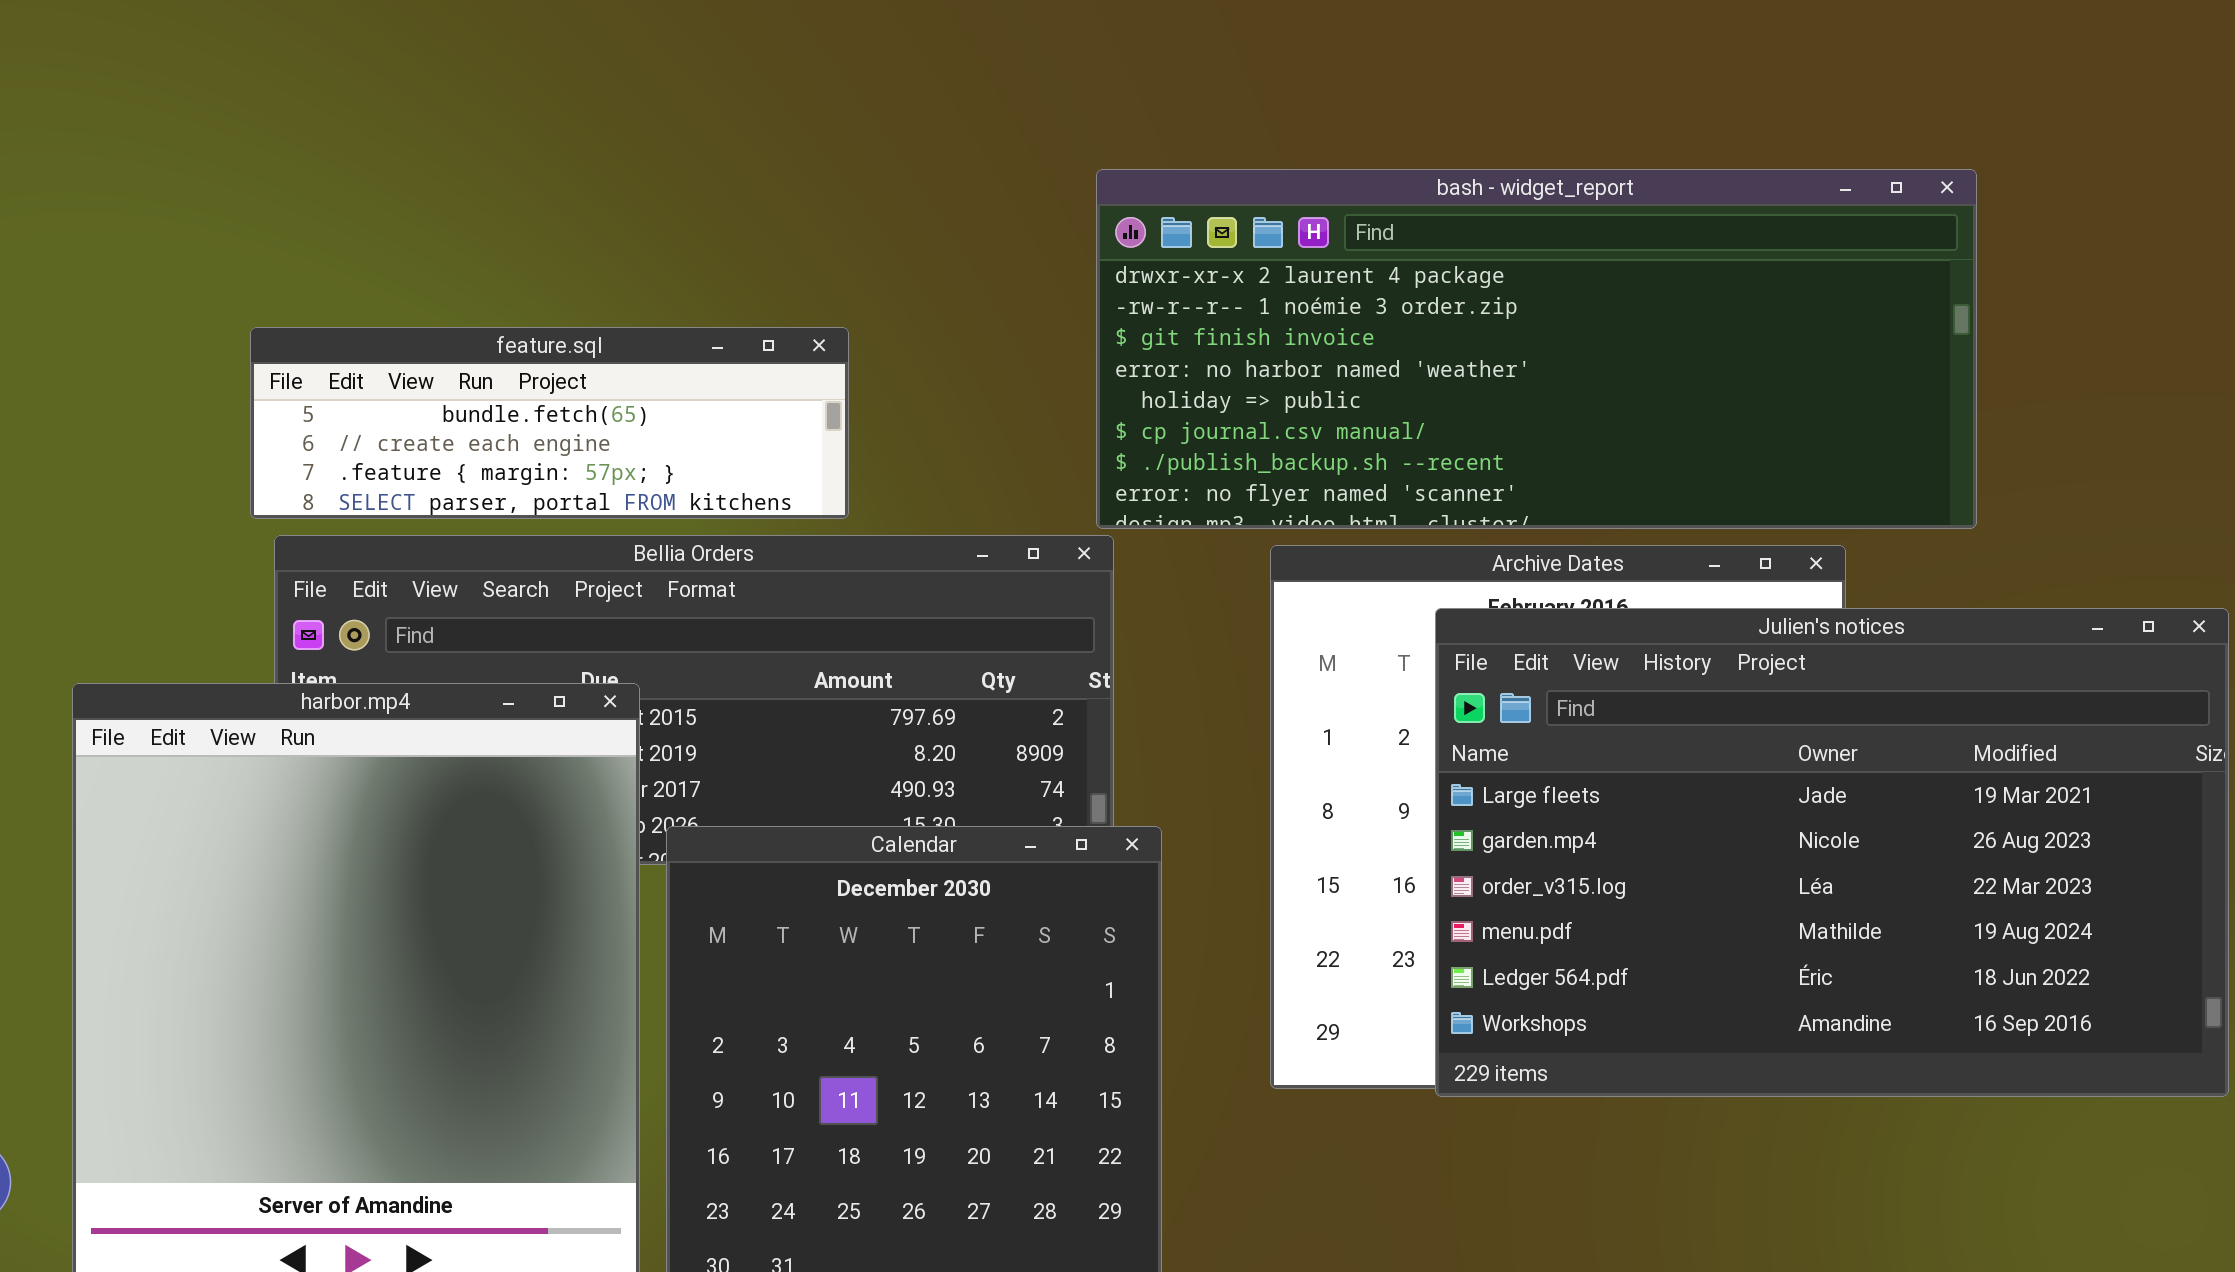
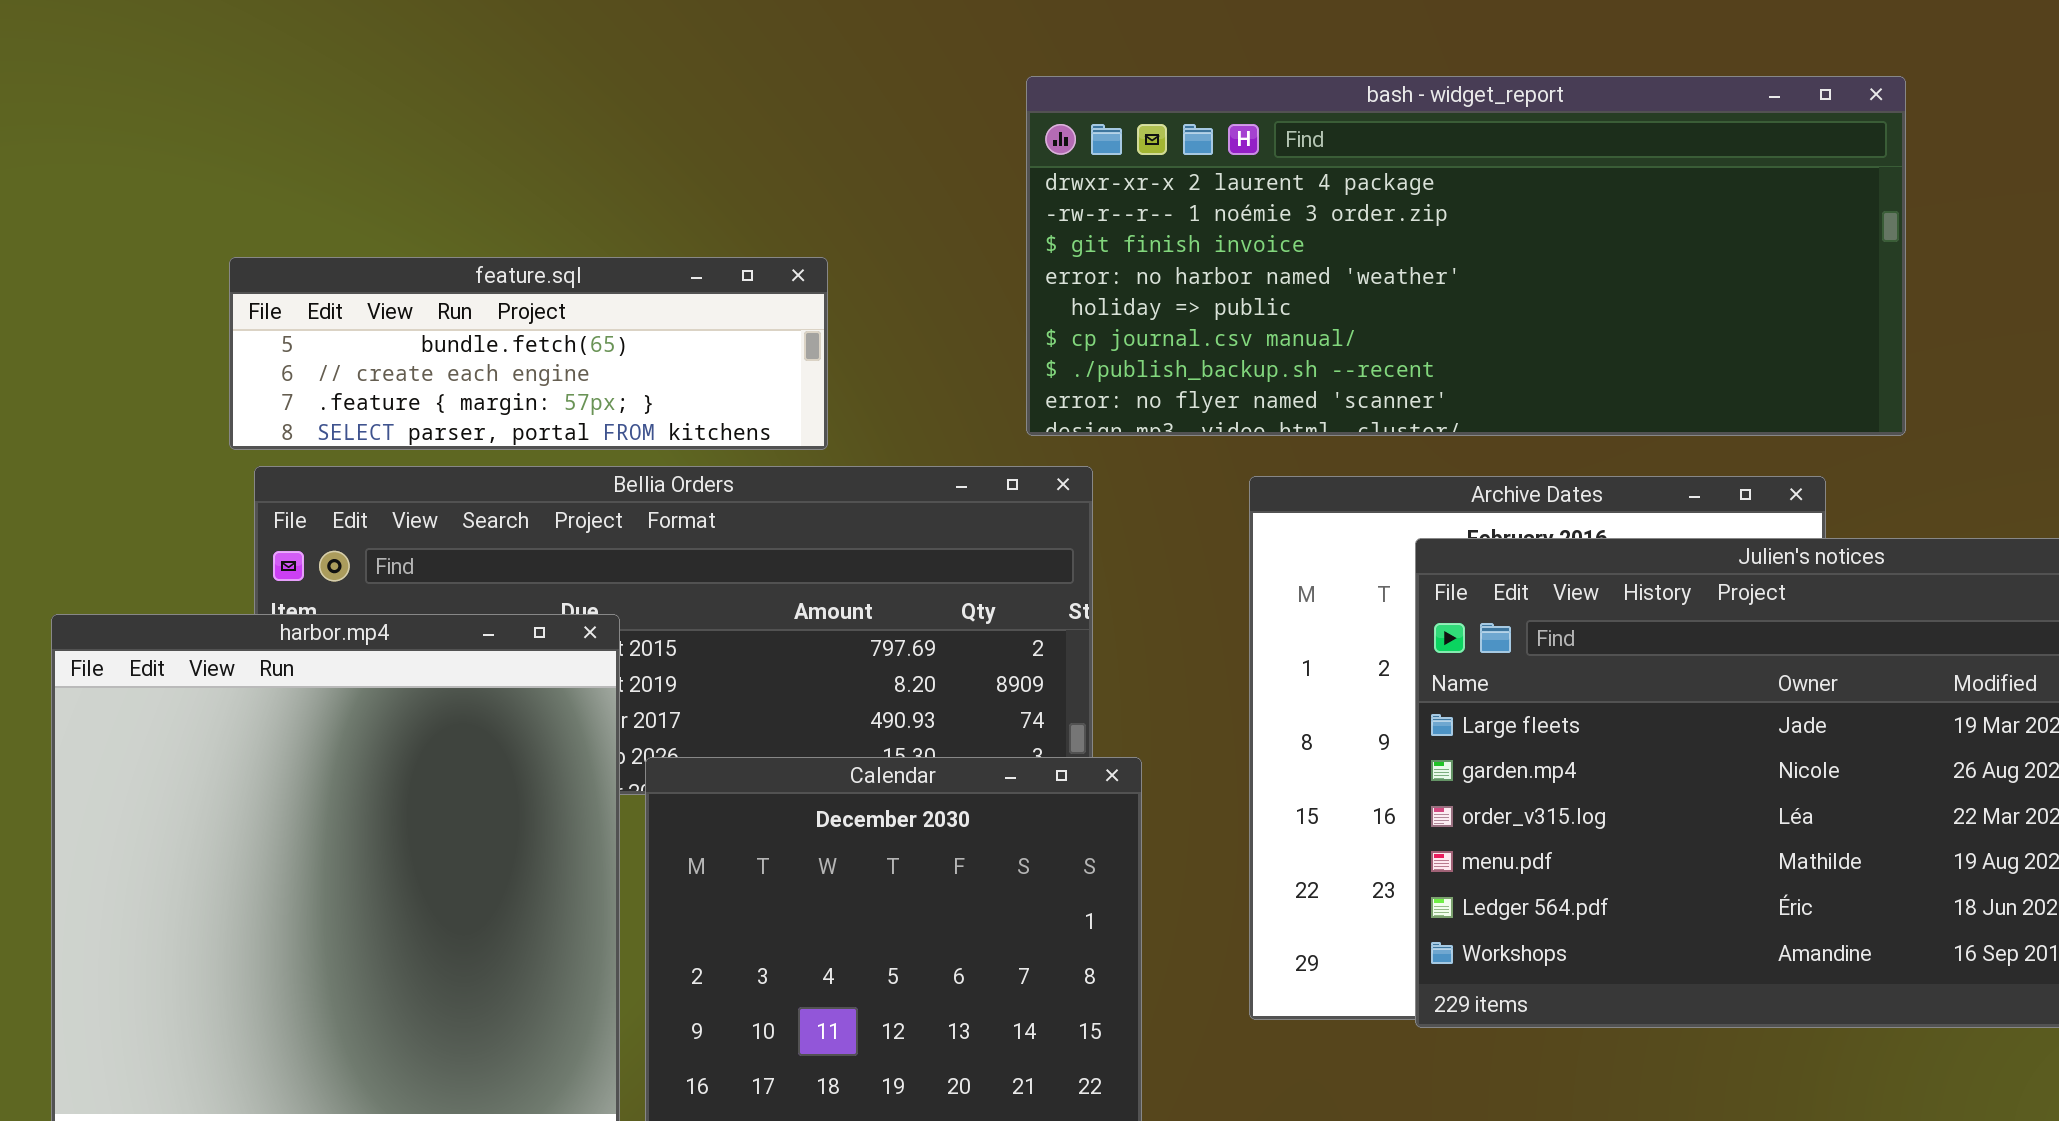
bash - widget_report: [1096,169,1977,529] -> [1026,76,1906,436], moved

